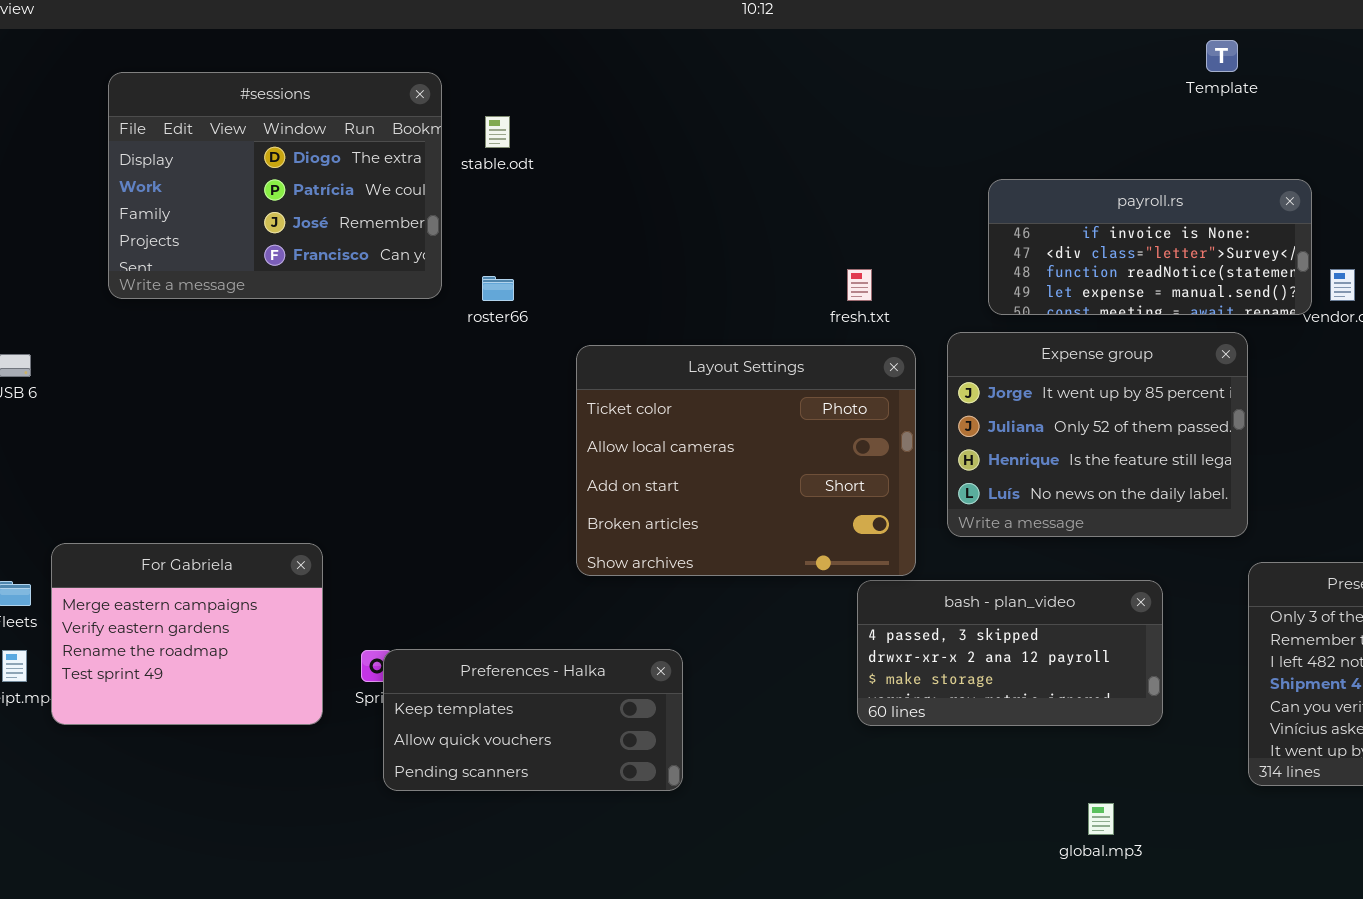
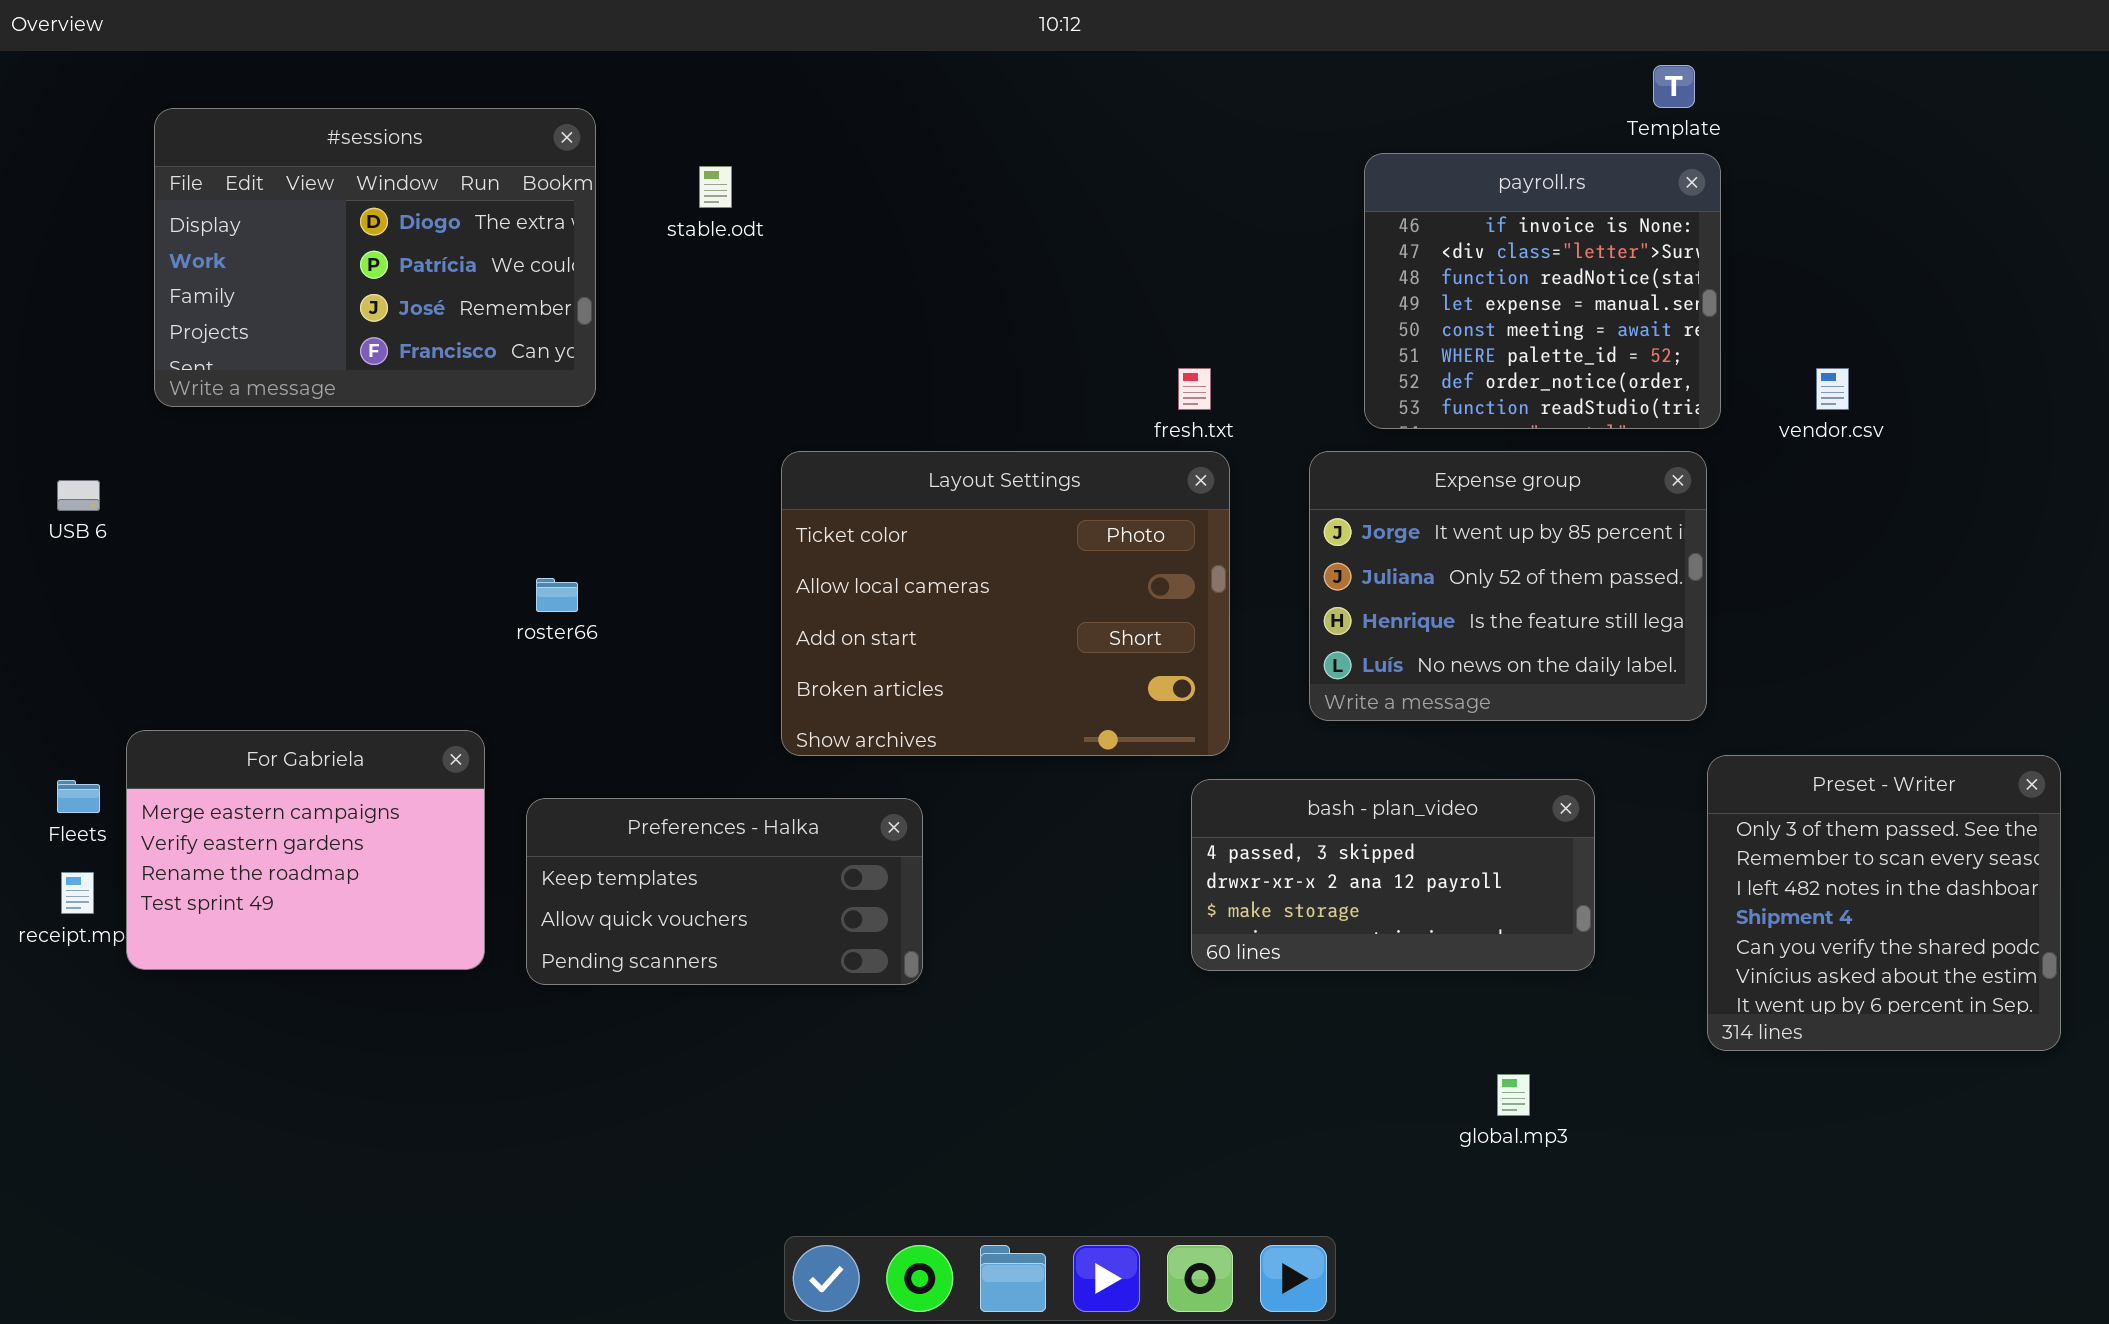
#sessions: [108,72,442,299] -> [154,108,596,407], moved
payroll.rs: [988,179,1312,315] -> [1364,153,1721,429], resized
roster66: [482,276,514,301] -> [536,578,578,612], moved
Layout Settings: [576,345,916,576] -> [781,451,1230,756], moved
Preferences - Halka: [383,649,683,791] -> [526,798,923,985], moved

